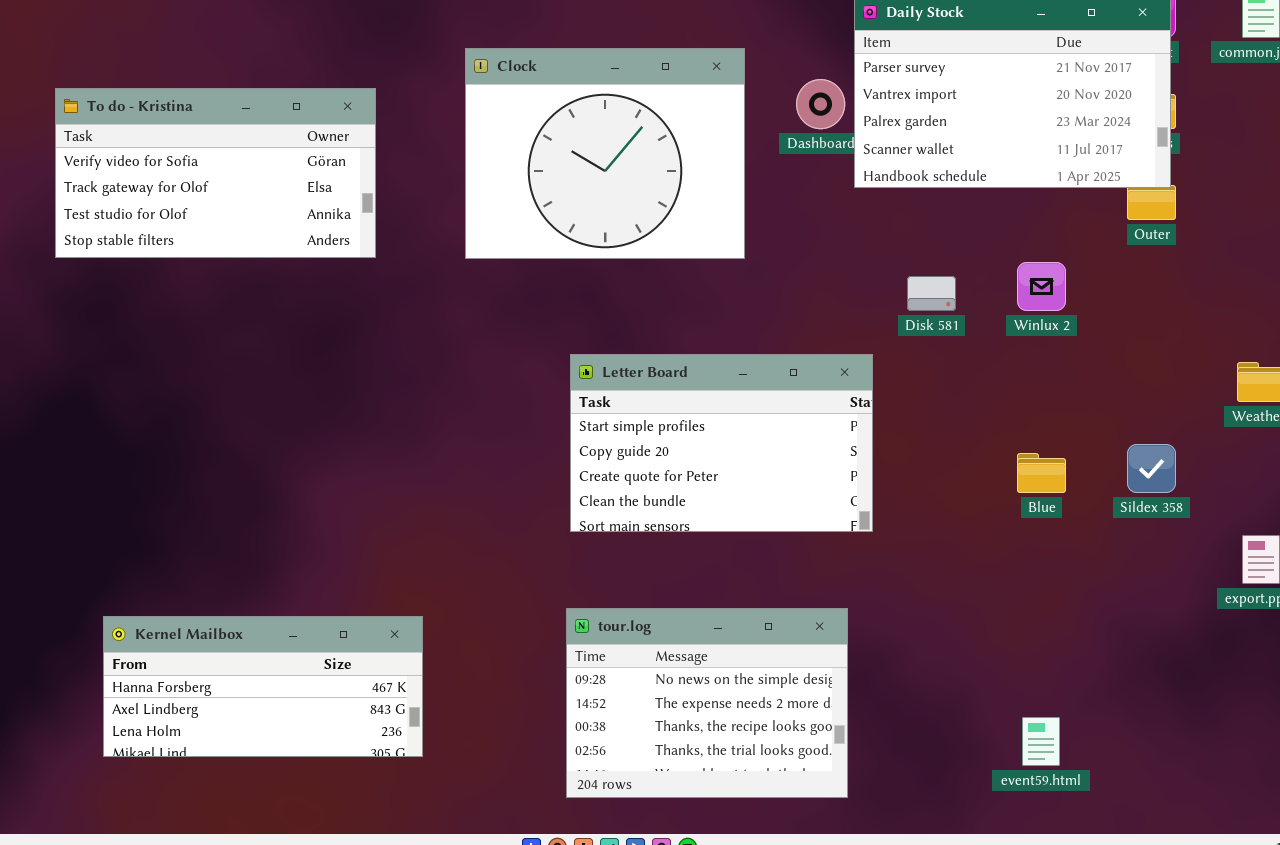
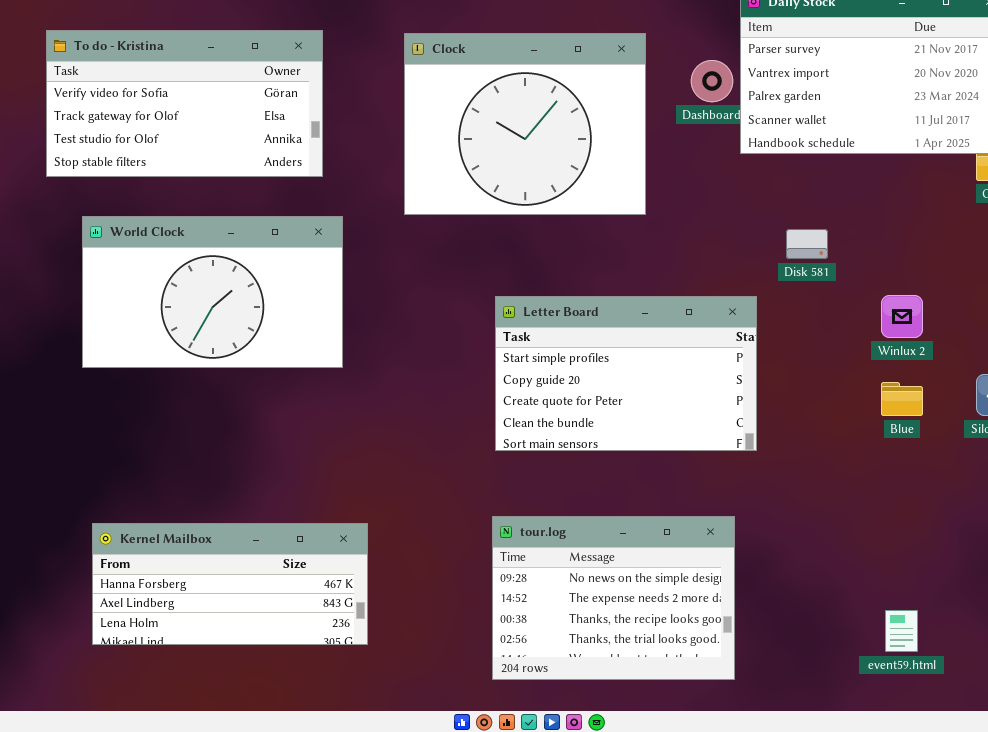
To do - Kristina: [55,88,376,258] -> [46,30,323,177], moved
World Clock: none -> [82,216,343,368], opened
Winlux 2: [1017,262,1066,311] -> [881,295,923,338], moved

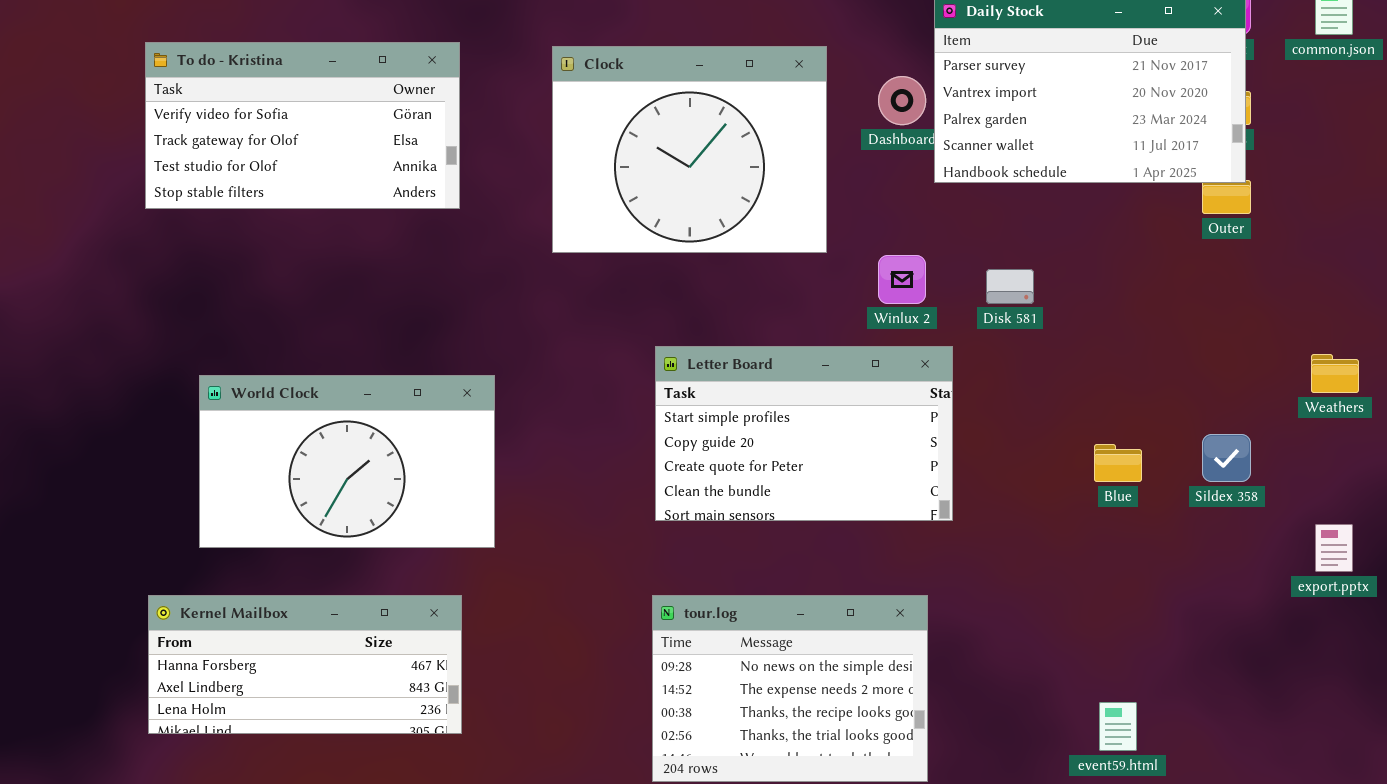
World Clock: [82,216,343,368] -> [199,375,495,548], moved
Winlux 2: [881,295,923,338] -> [878,255,926,304], moved
Kernel Mailbox: [92,523,368,645] -> [148,595,462,734], moved

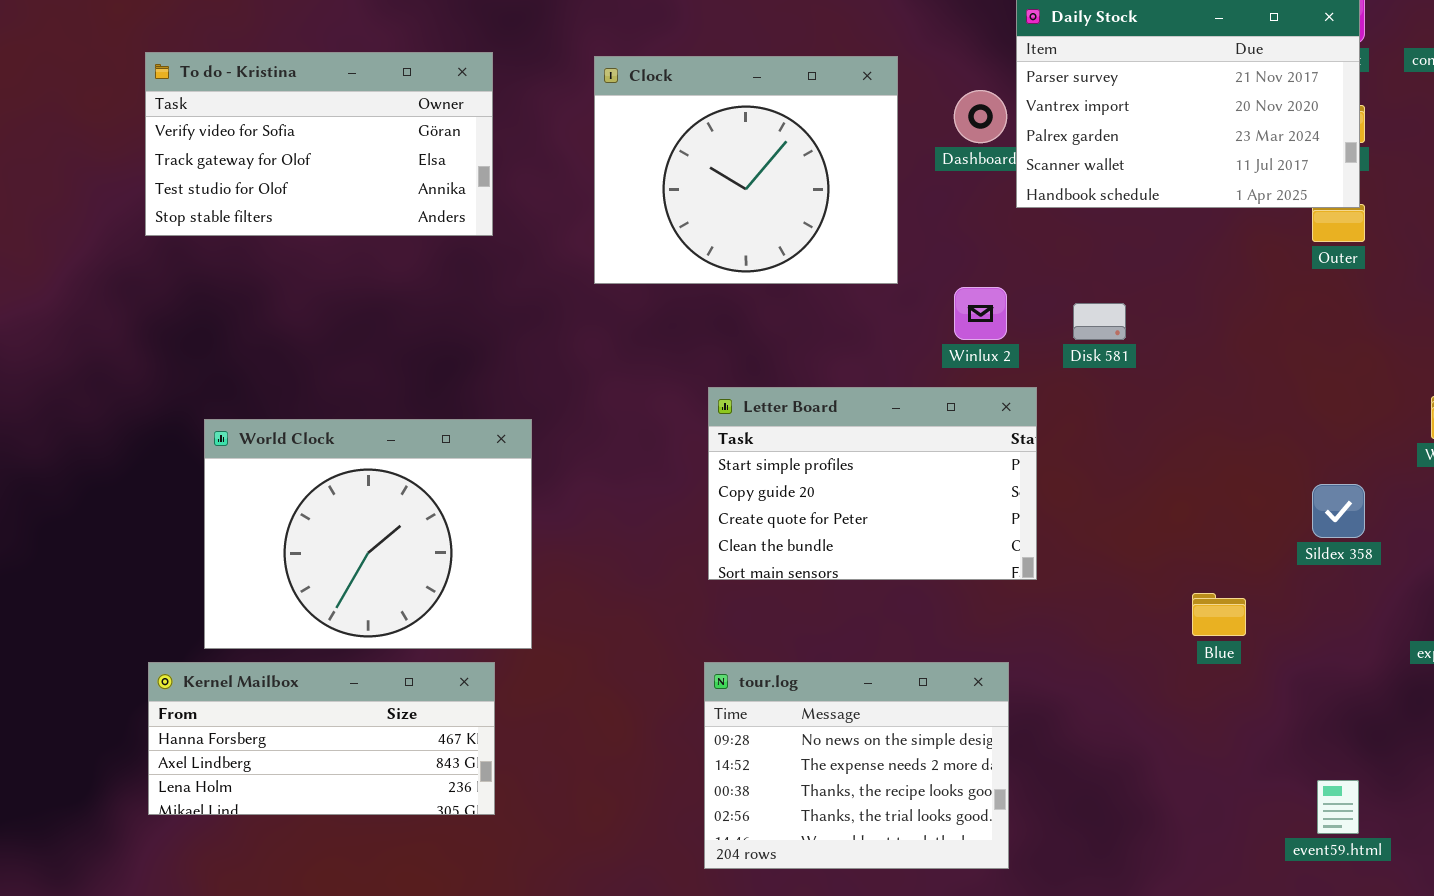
World Clock: [199,375,495,548] -> [204,419,532,649], resized
Blue: [1094,444,1142,482] -> [1192,593,1246,636], moved
event59.html: [1099,702,1137,751] -> [1317,780,1359,834], moved

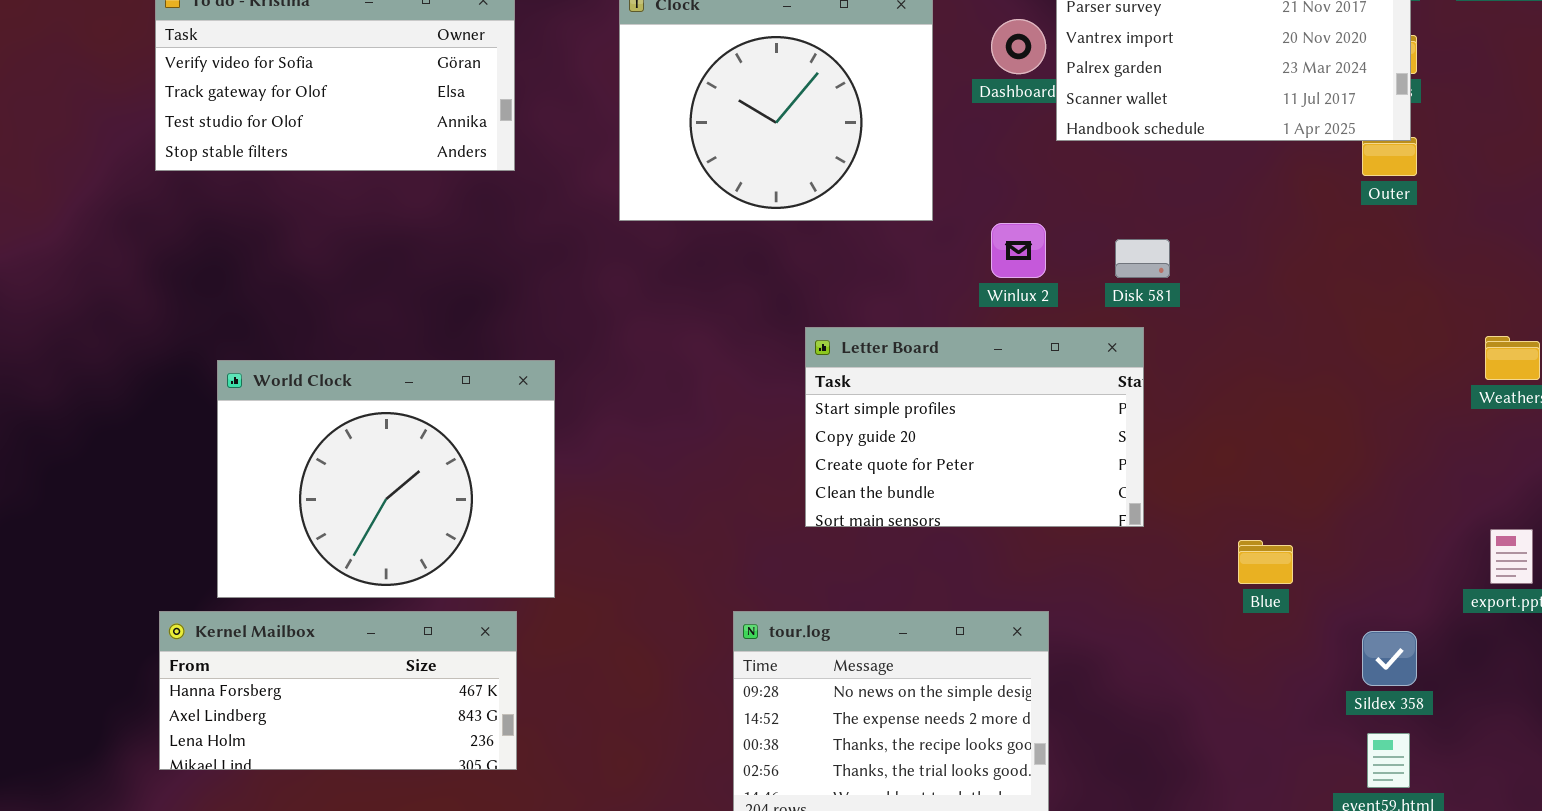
Letter Board: [708,387,1037,580] -> [805,327,1144,527], moved
Sildex 358: [1312,484,1365,538] -> [1362,631,1417,686], moved

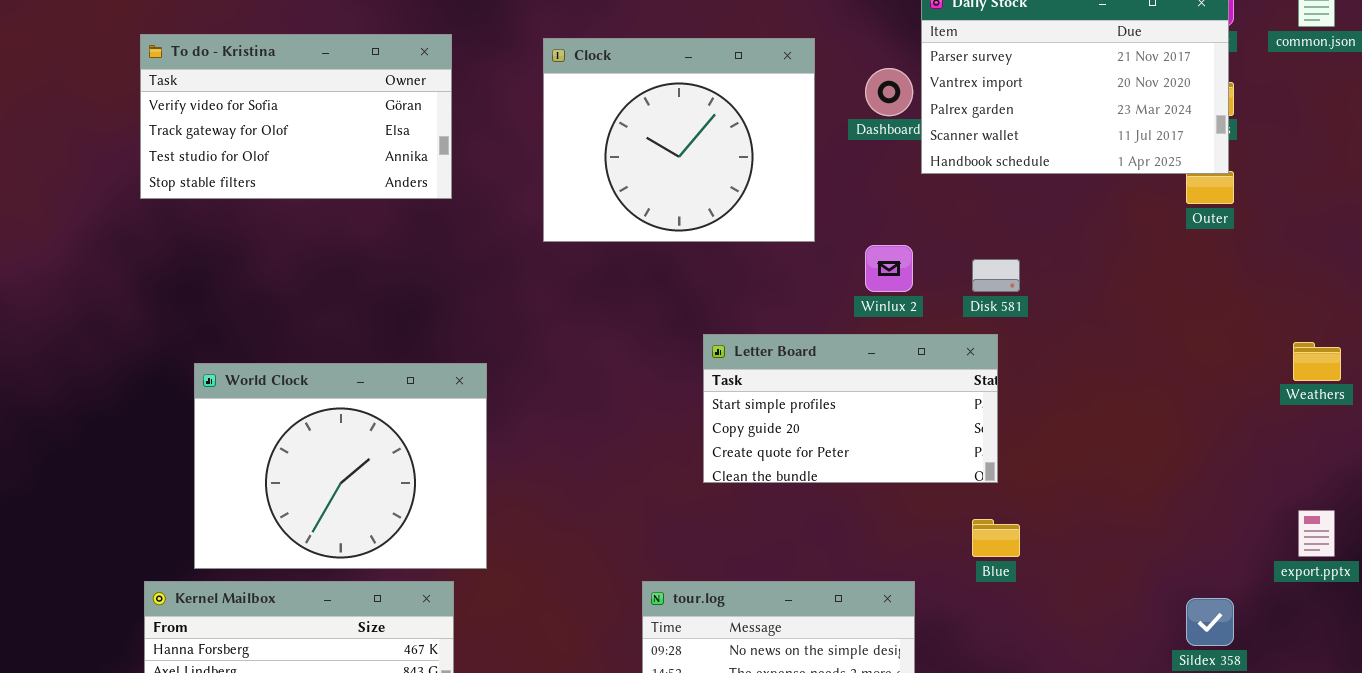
Letter Board: [805,327,1144,527] -> [703,334,998,483], resized
Blue: [1238,540,1293,584] -> [972,519,1020,557], moved

